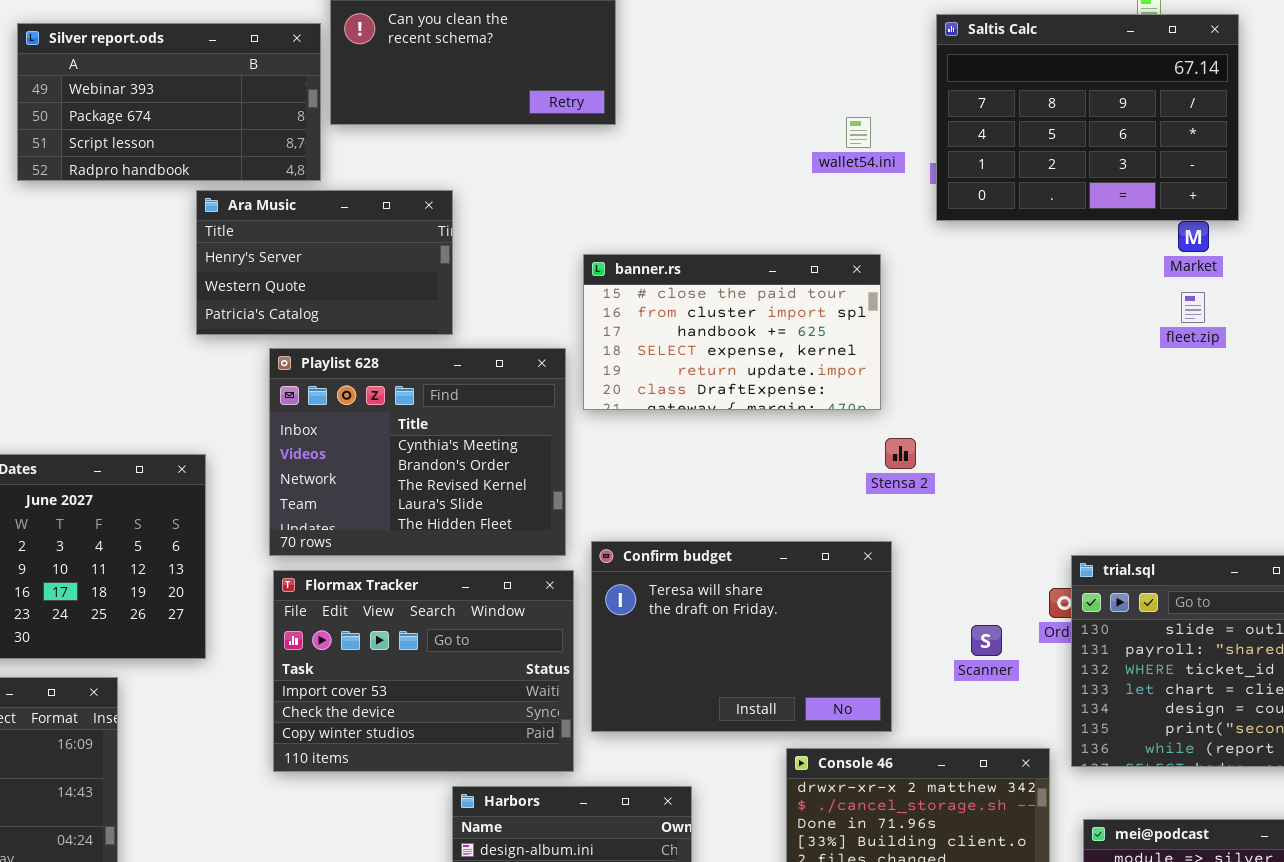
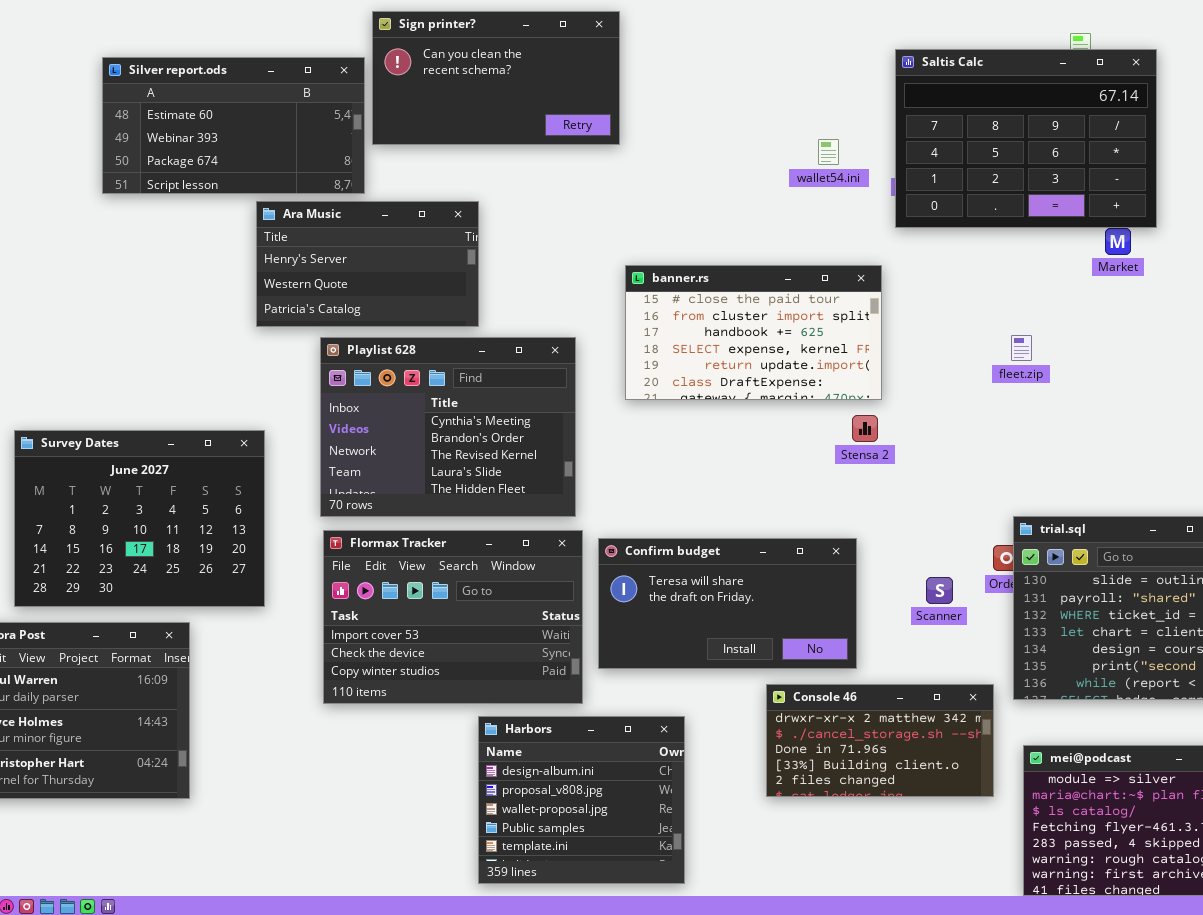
Silver report.ods: [17,23,321,181] -> [102,57,365,194], scrolled up 1 row
banner.rs: [583,254,881,410] -> [625,265,882,400], moved
fleet.zip: [1181,292,1205,323] -> [1011,335,1032,361], moved
Confirm budget: [591,541,892,732] -> [598,538,857,669], resized

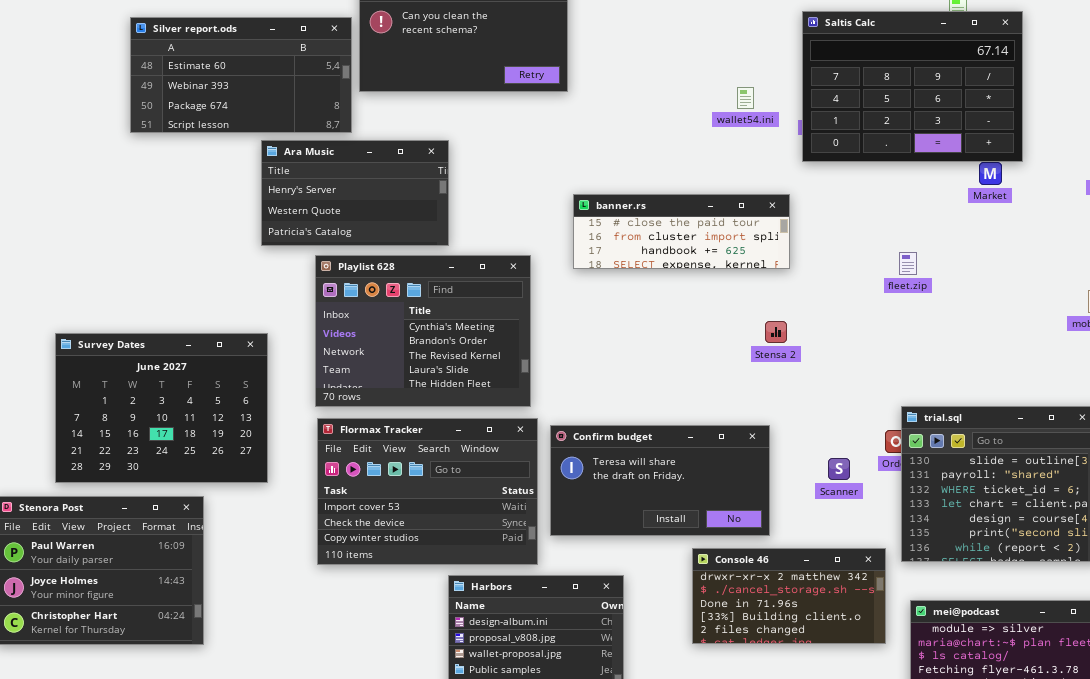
banner.rs: [625,265,882,400] -> [573,194,790,269], resized

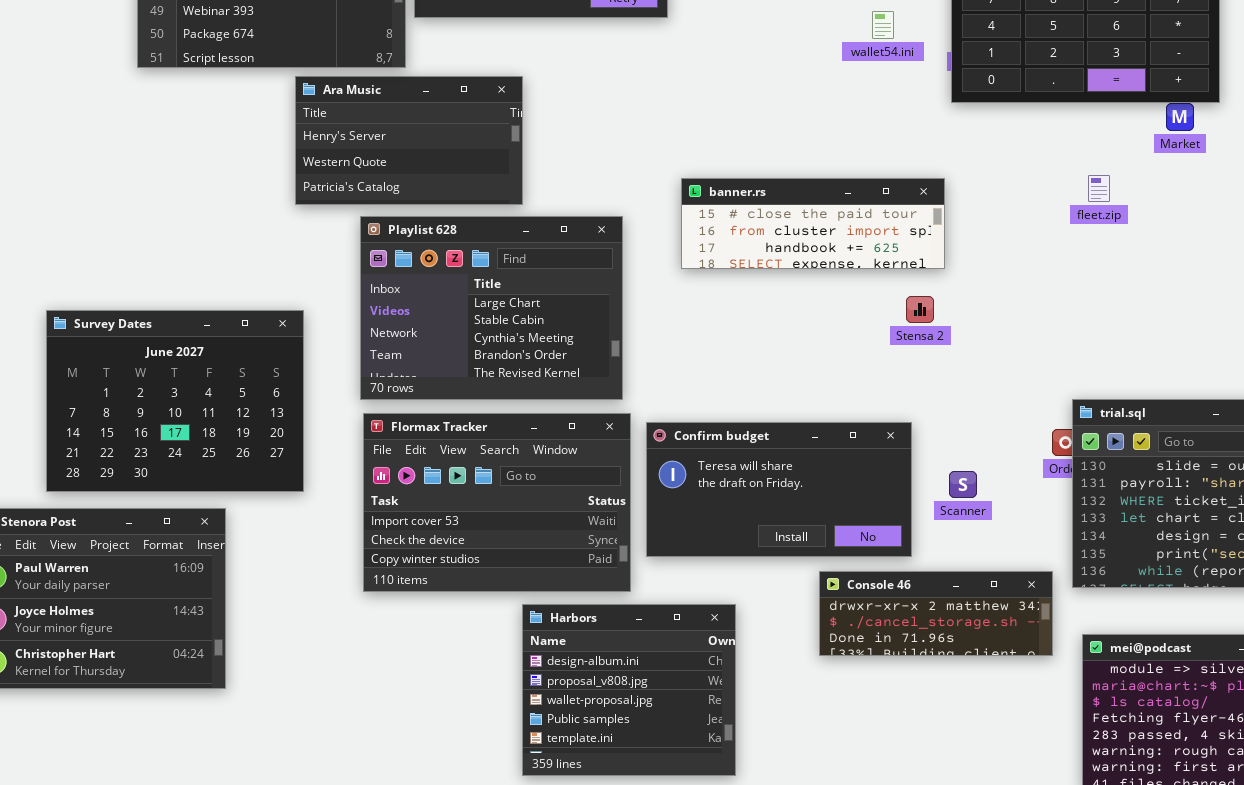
banner.rs: [573,194,790,269] -> [681,178,945,269], moved
fleet.zip: [899,252,917,275] -> [1088,175,1110,202], moved
Playlist 628: [315,255,531,407] -> [360,216,623,400], scrolled up 2 rows
Scanner: [828,458,850,480] -> [949,471,977,498], moved
Console 46: [692,548,886,644] -> [819,571,1053,656], resized

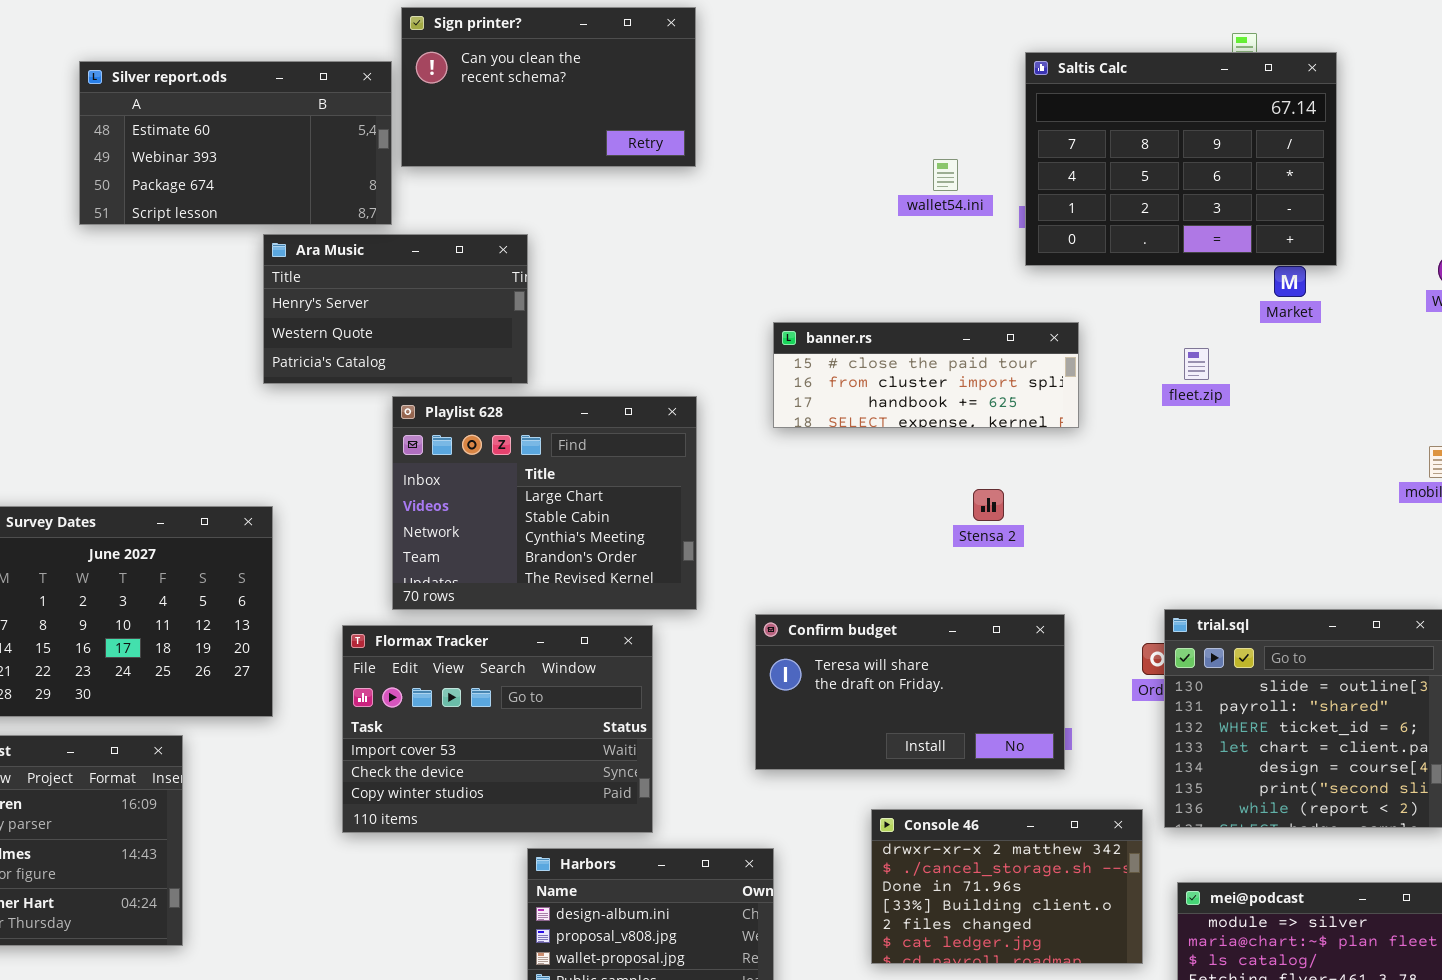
banner.rs: [681,178,945,269] -> [773,322,1079,428], moved
Playlist 628: [360,216,623,400] -> [392,396,697,610], moved
Confirm budget: [646,422,912,557] -> [755,614,1065,770], moved
Console 46: [819,571,1053,656] -> [871,809,1143,964], resized

